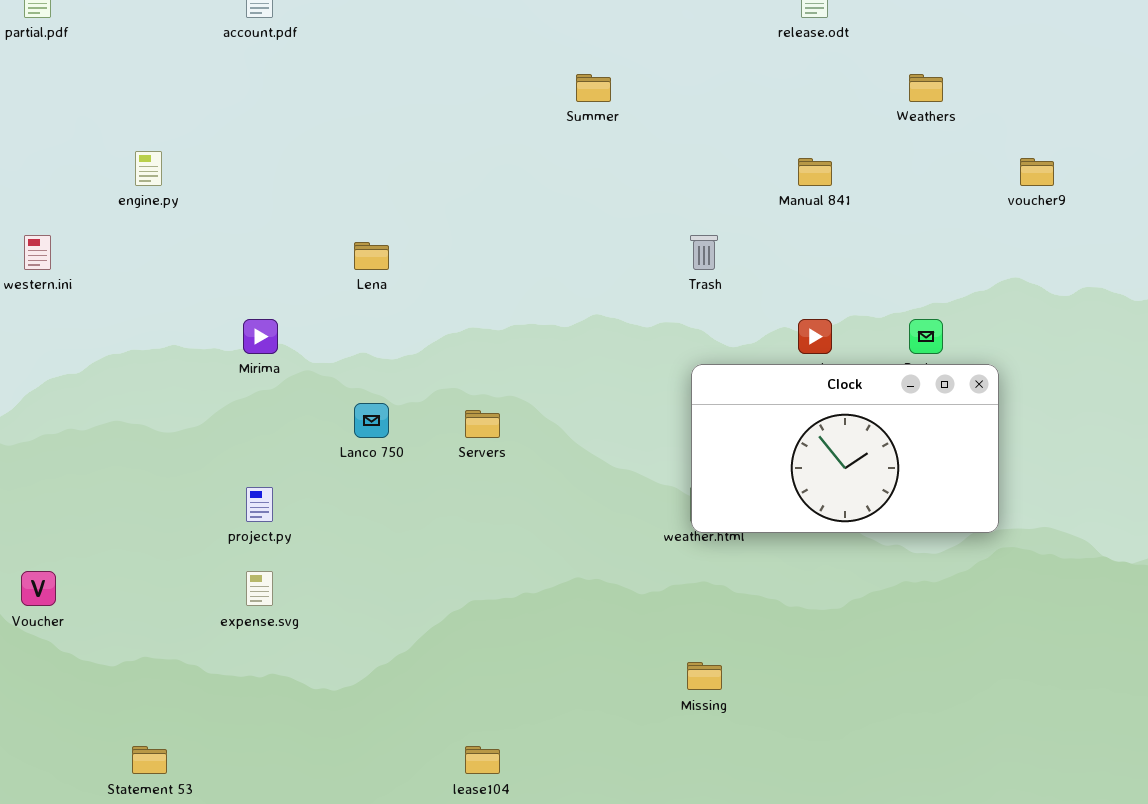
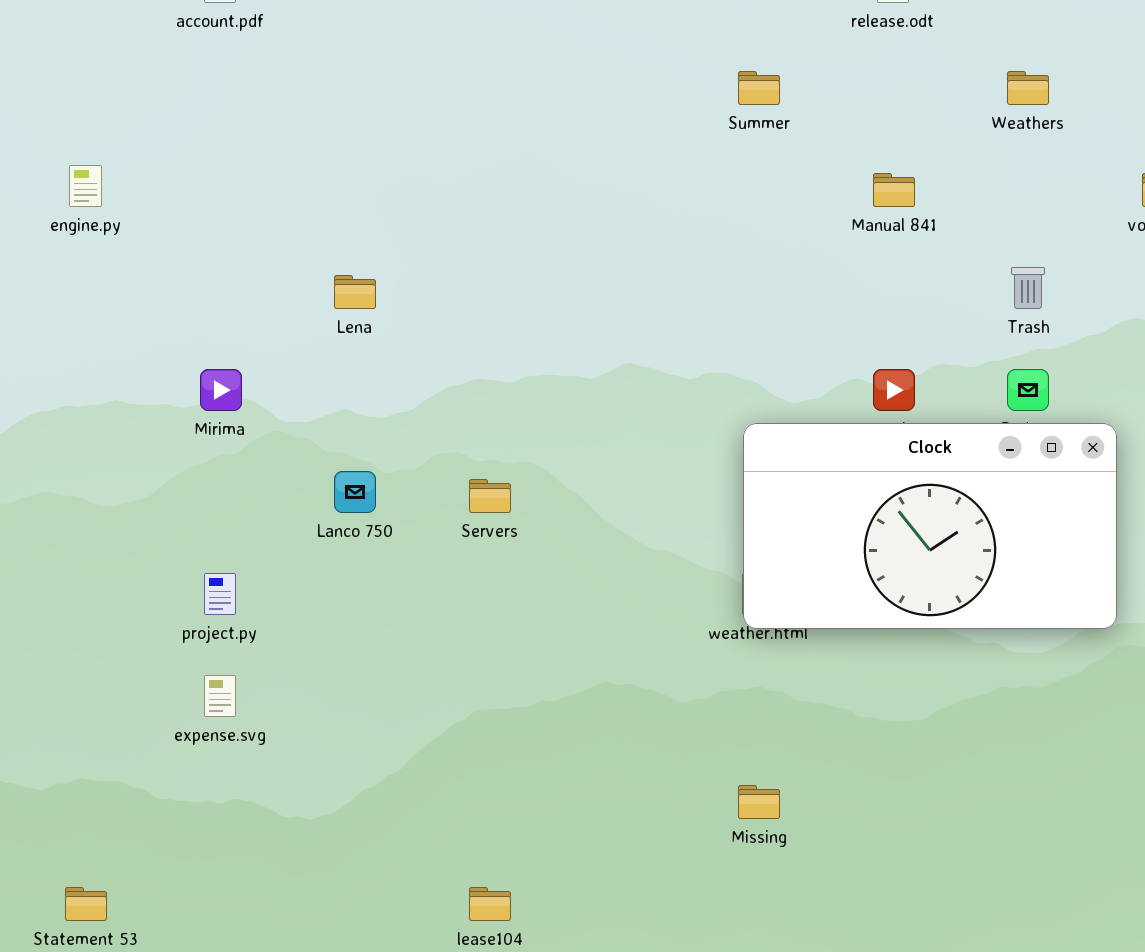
Summer: [576,74,611,102] -> [738,71,780,105], moved
Trash: [690,235,718,270] -> [1011,267,1045,309], moved

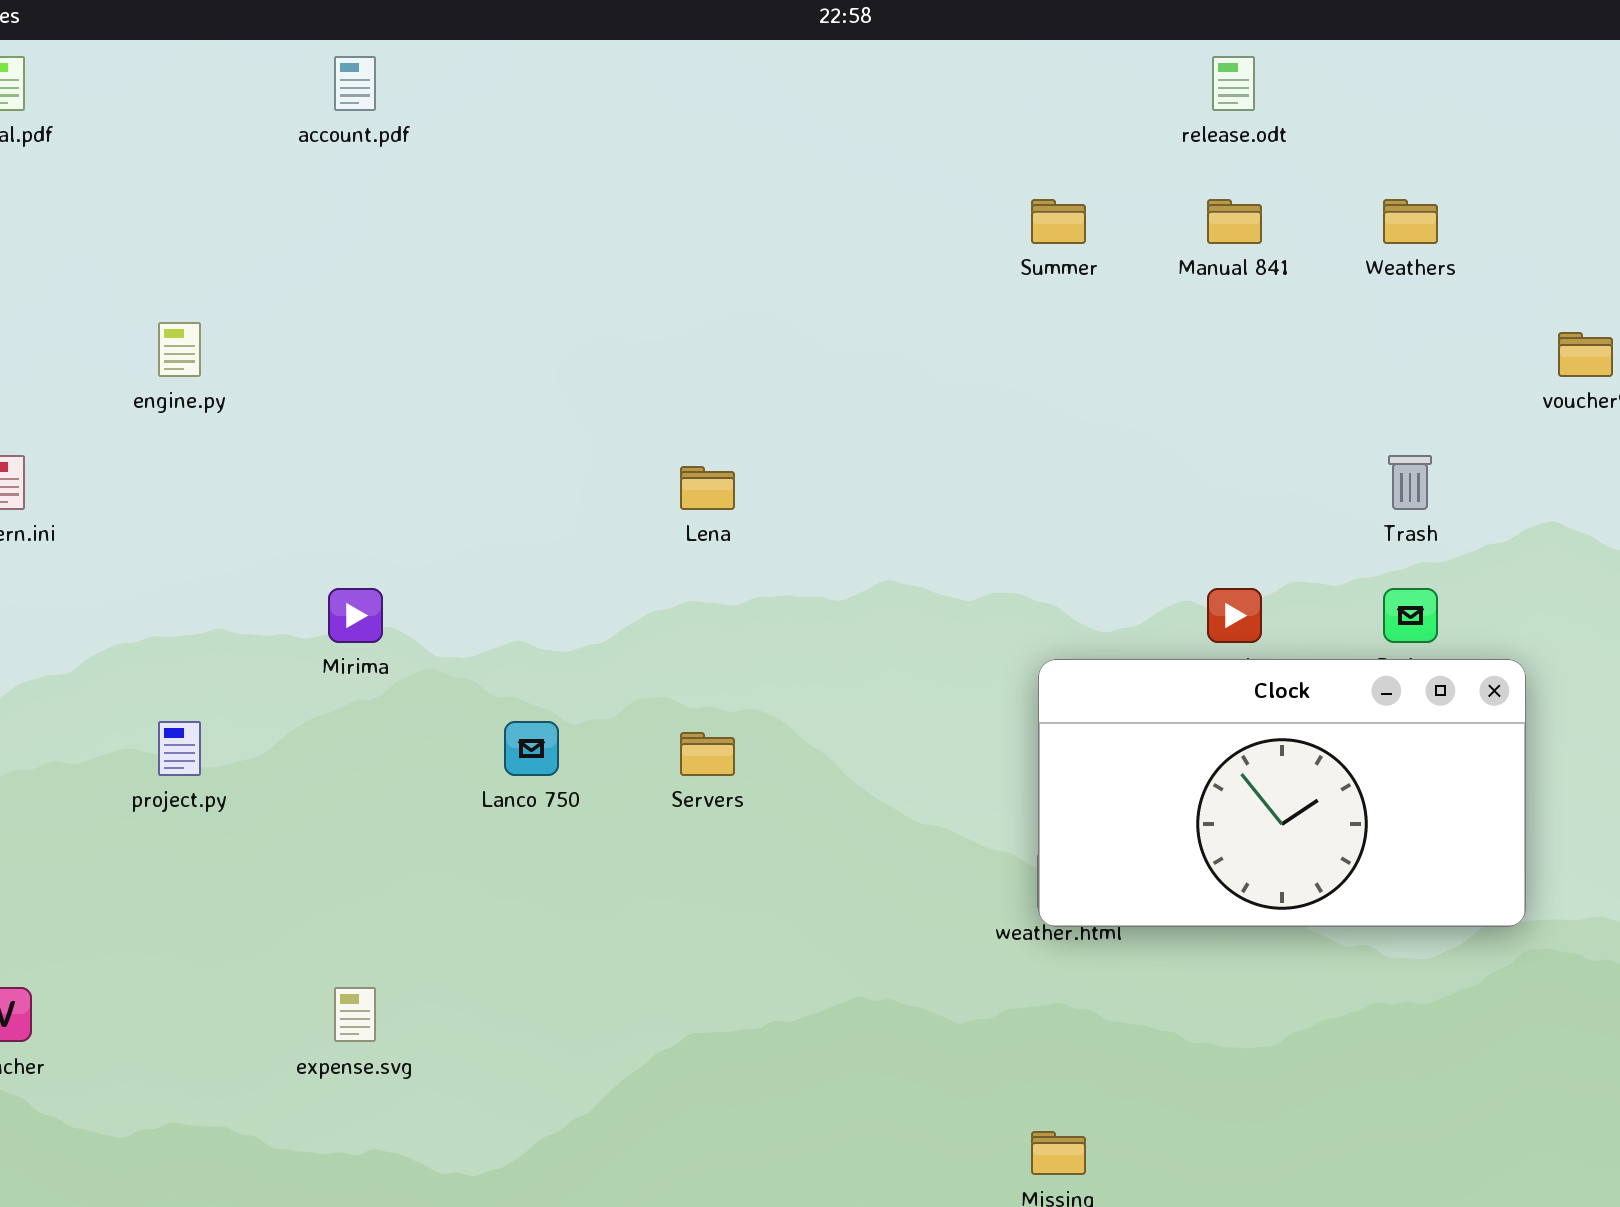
Manual 841: [873,173,915,207] -> [1207,199,1262,244], moved
Lena: [334,275,376,309] -> [680,466,735,510], moved
project.py: [204,573,236,615] -> [158,721,201,776], moved

